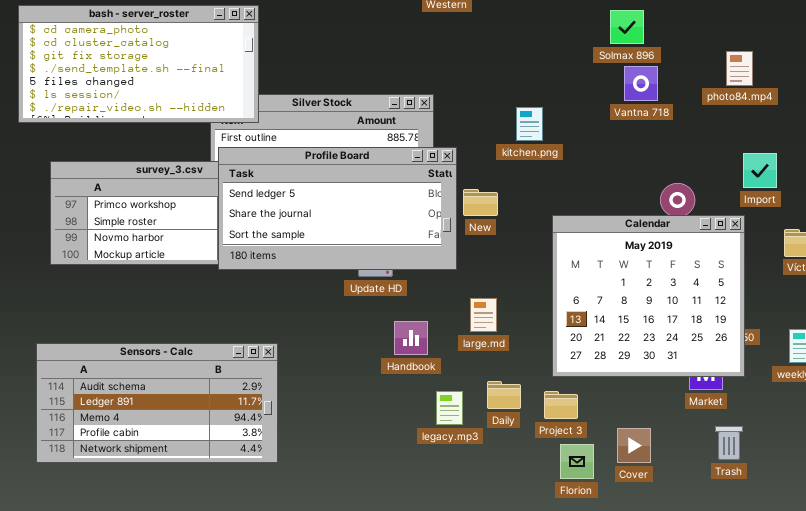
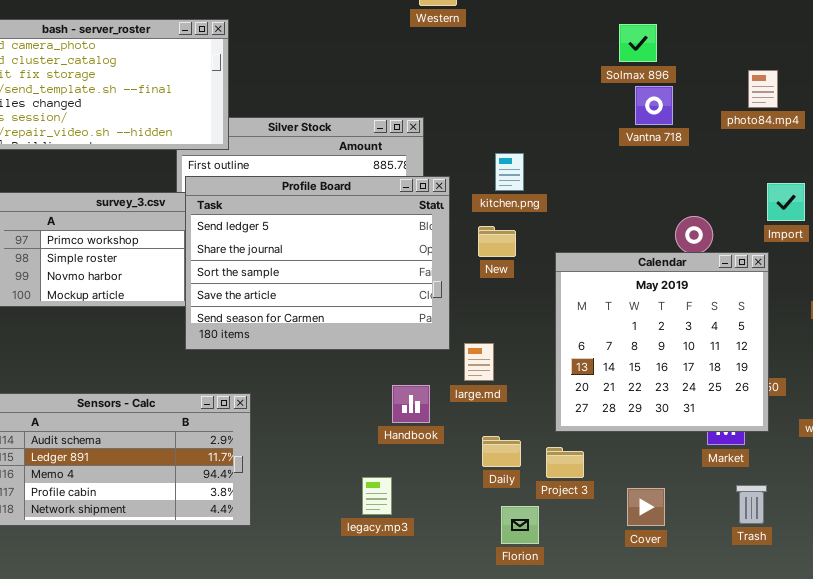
kitchen.png: [516,107,543,141] -> [495,153,524,191], moved
Profile Board: [218,147,457,270] -> [185,176,450,350], resized
New: [463,189,498,216] -> [478,226,516,257], moved
Handbook: [394,321,428,355] -> [392,385,430,423], moved
legacy.mp3: [436,391,463,425] -> [362,477,392,515], moved
Florion: [560,444,594,479] -> [501,506,539,544], moved

